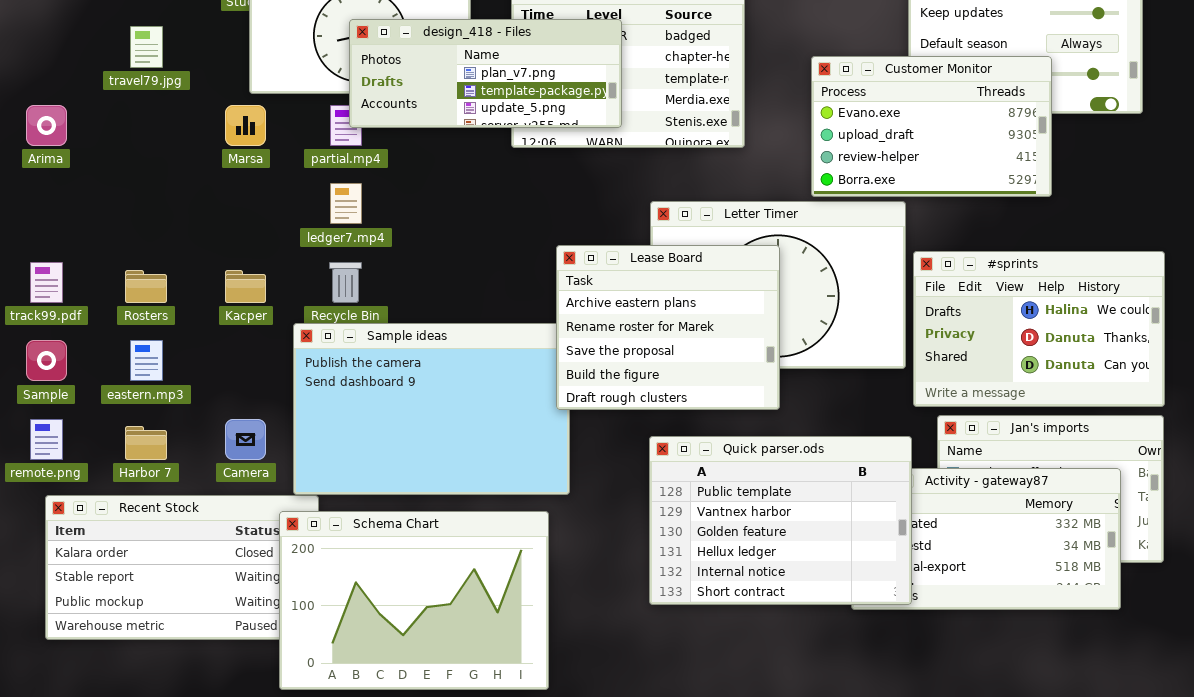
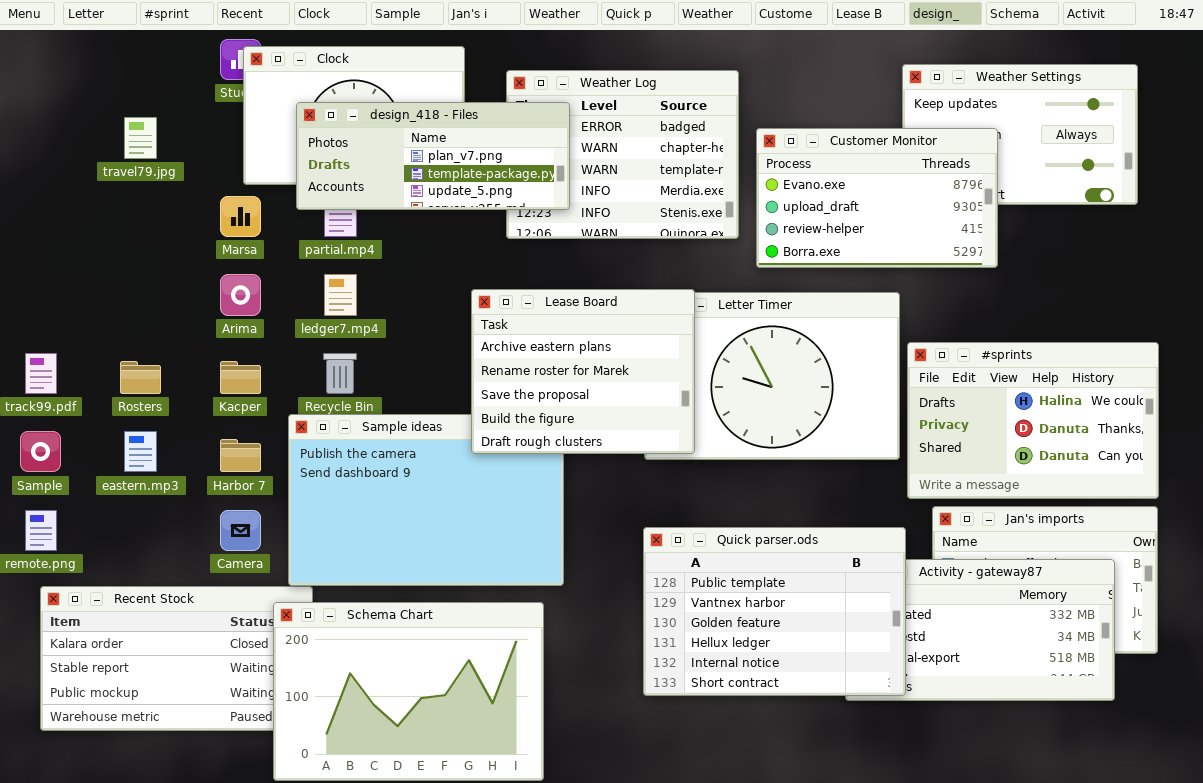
design_418 - Files: [349,19,622,128] -> [296,102,570,210], moved
Customer Monitor: [811,56,1052,197] -> [756,128,998,268], moved
Arima: [26,105,67,146] -> [220,274,261,316], moved
Lease Board: [556,245,780,410] -> [471,289,695,454], moved
Harbor 7: [125,426,167,460] -> [220,439,261,472], moved

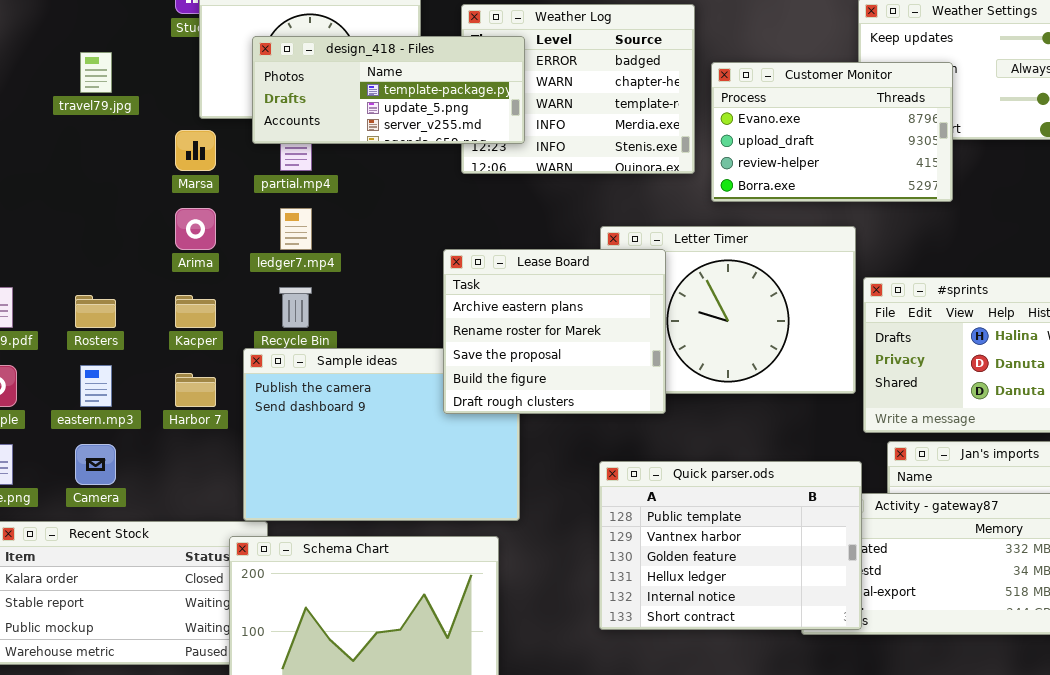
design_418 - Files: [296,102,570,210] -> [252,36,525,144], scrolled down 1 row
Lease Board: [471,289,695,454] -> [443,249,666,414], moved
Camera: [220,510,261,551] -> [75,444,116,485], moved

